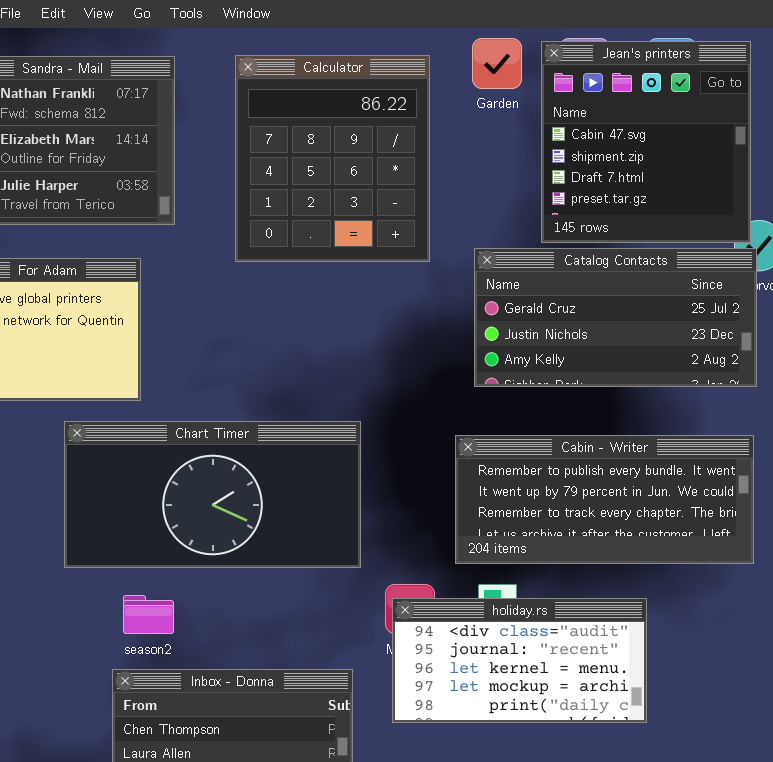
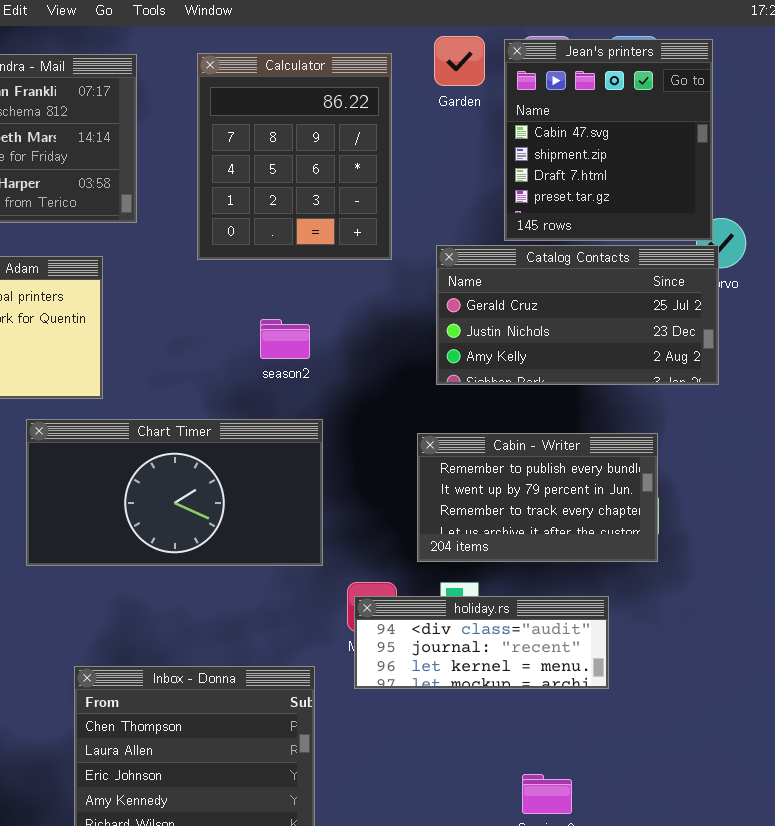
Cabin - Writer: [455,435,754,564] -> [417,433,658,562], resized
season2: [123,595,174,634] -> [260,319,310,359], moved
holiday.rs: [392,598,647,723] -> [354,596,609,689], resized

